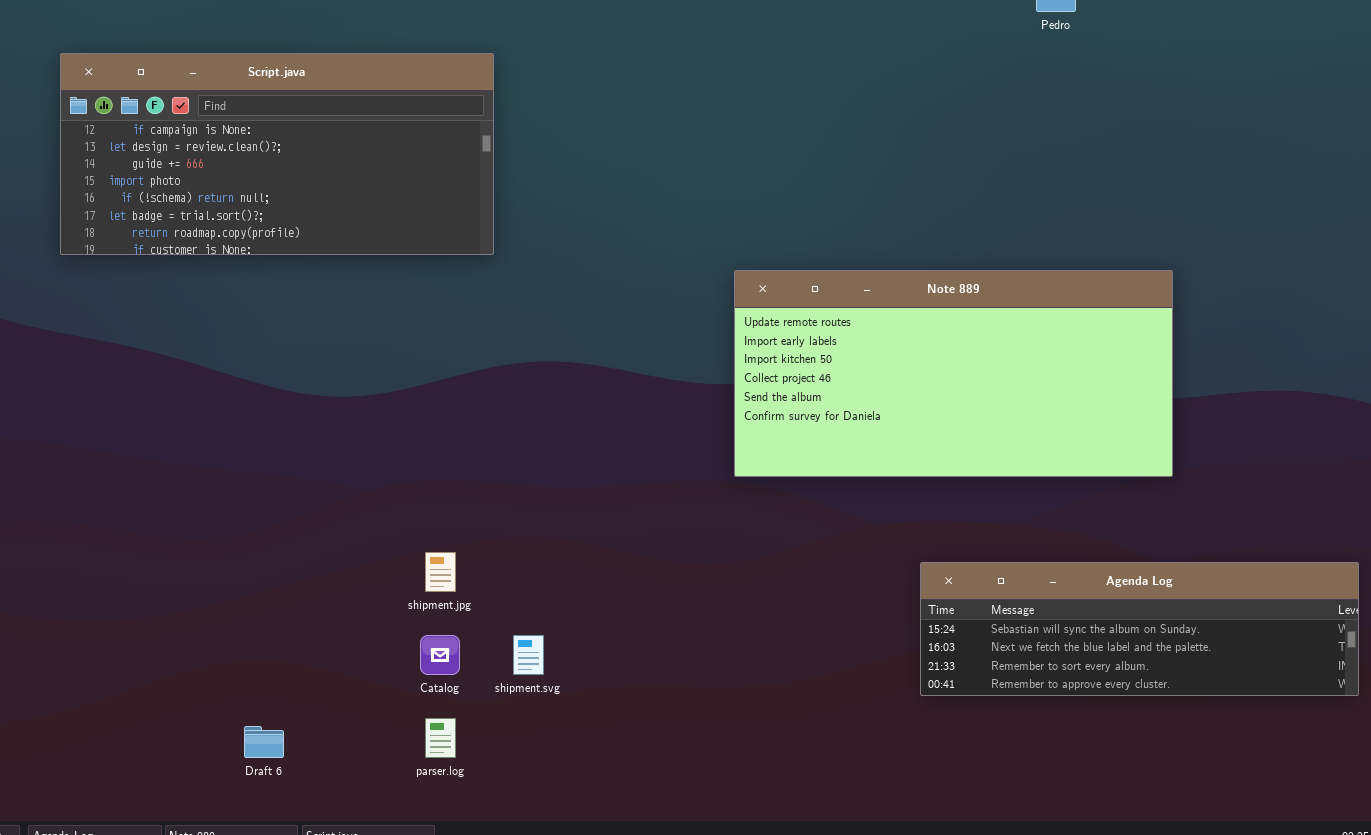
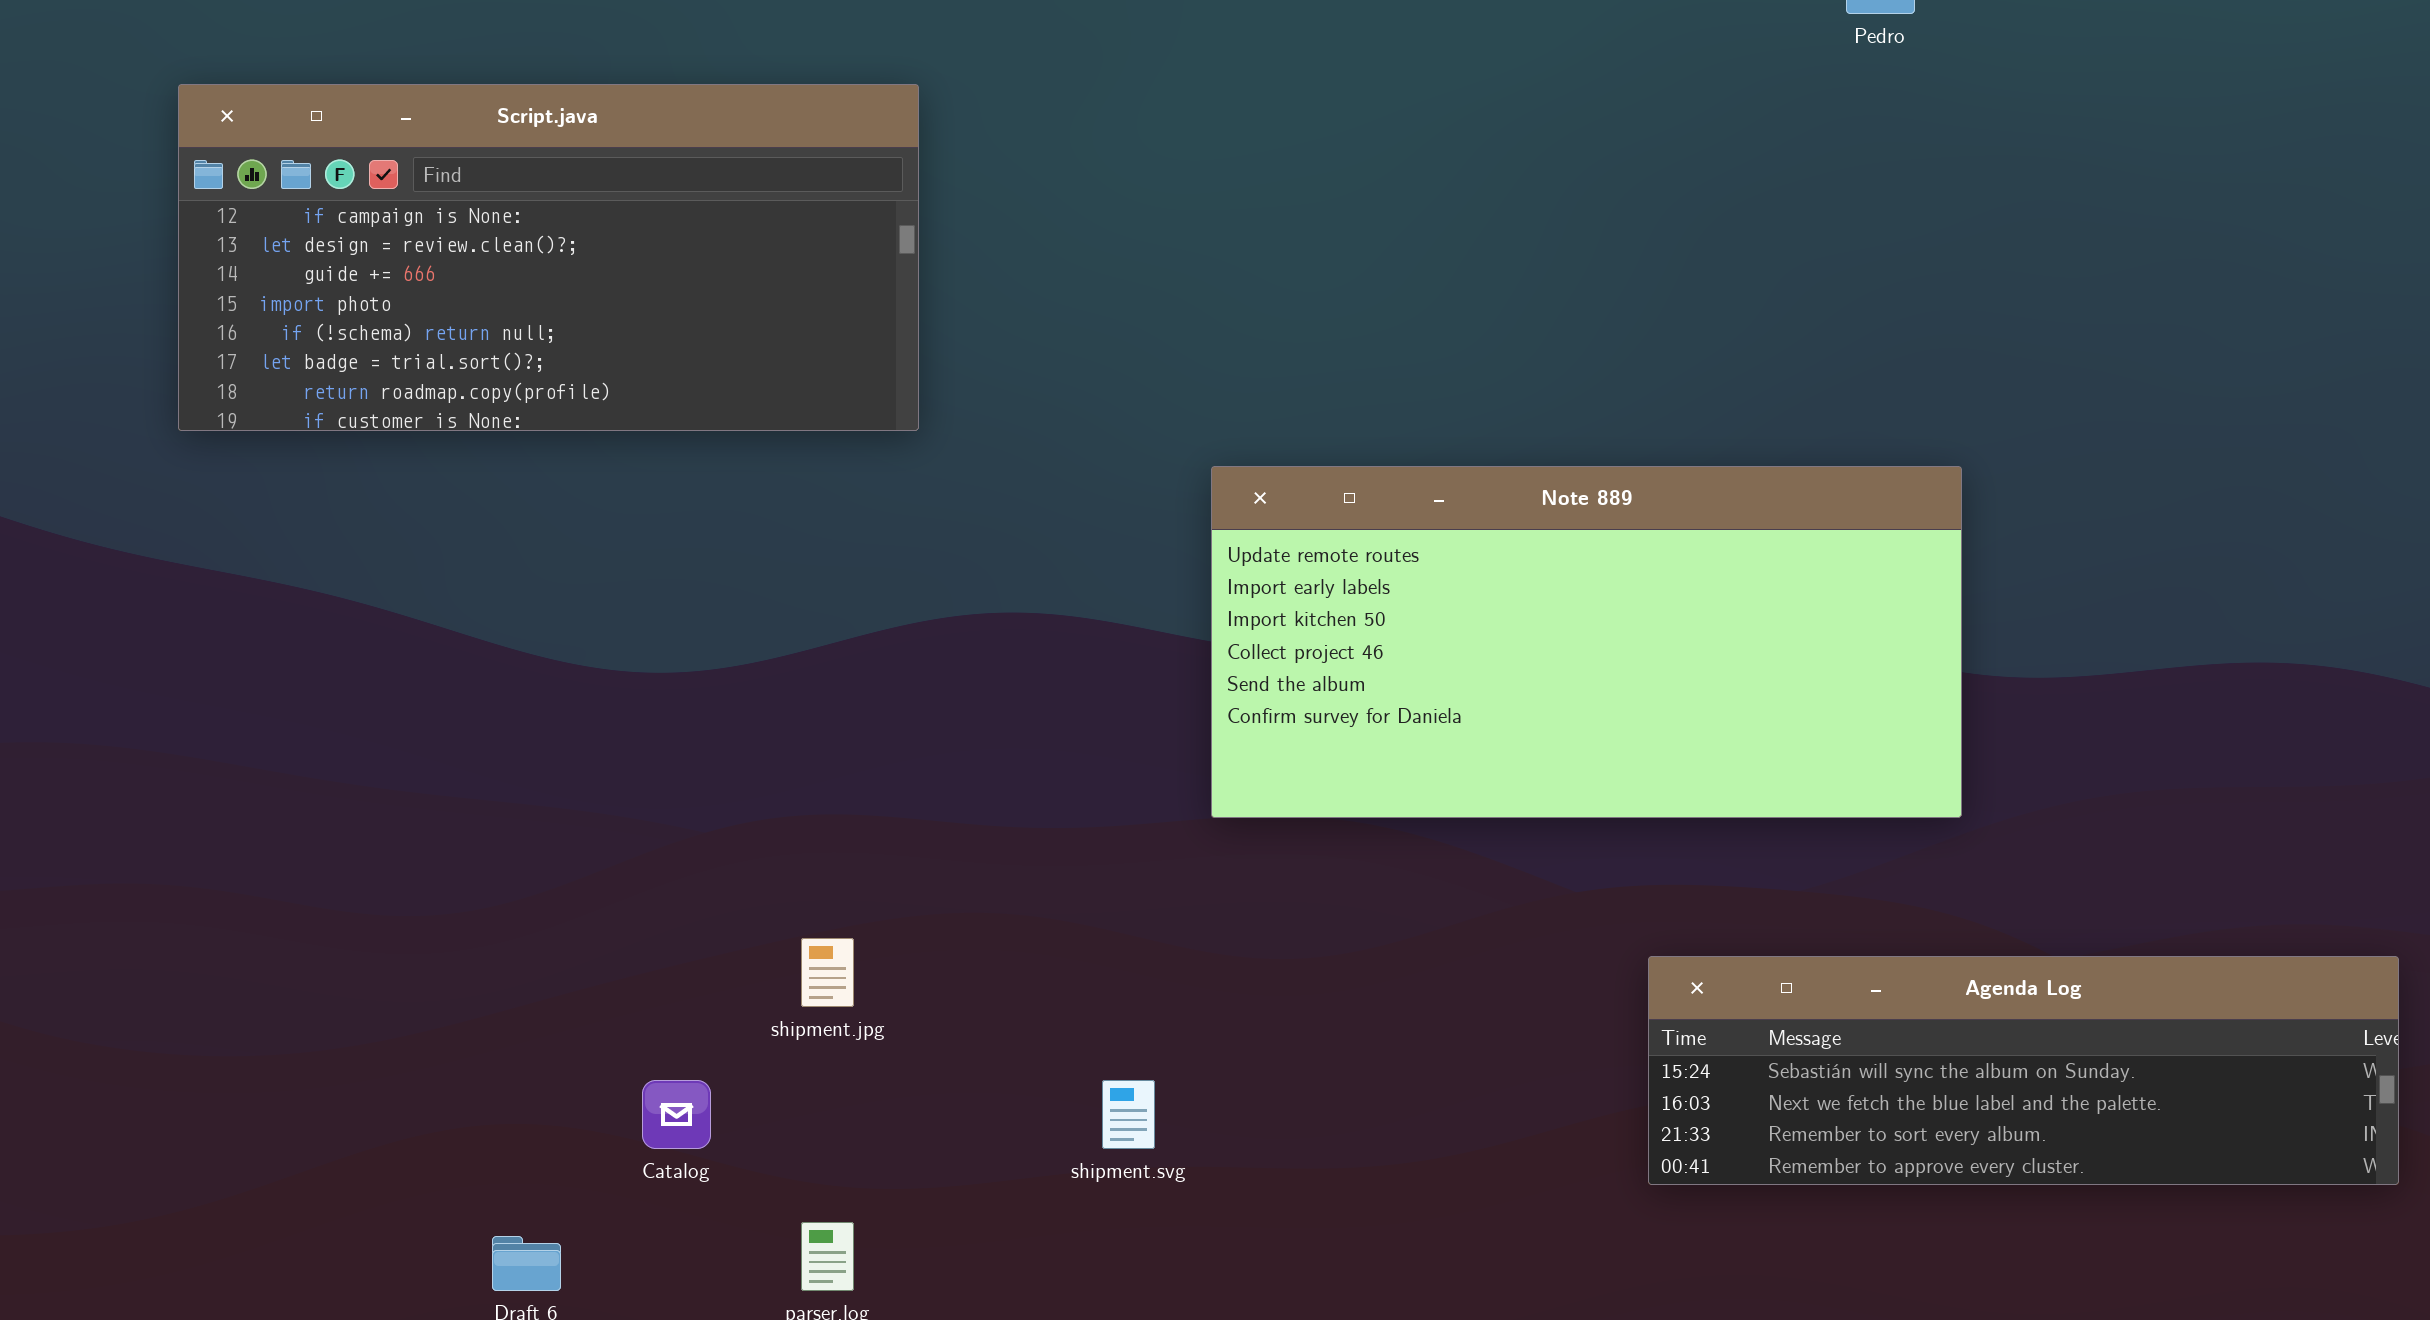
Note 889: [734,270,1173,477] -> [1211,466,1962,818], moved
Catalog: [420,635,460,675] -> [642,1080,711,1149], moved
shipment.svg: [513,635,544,675] -> [1102,1080,1155,1149], moved

